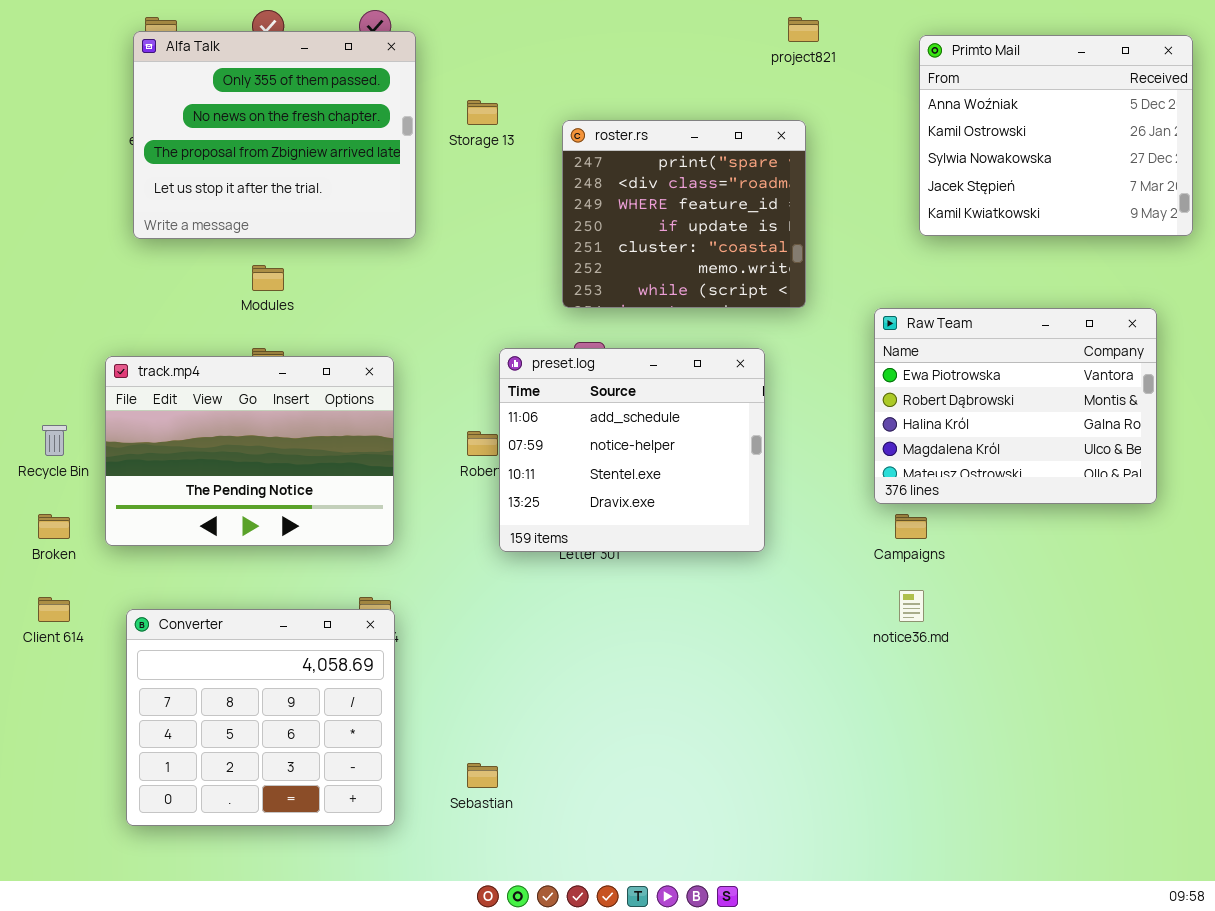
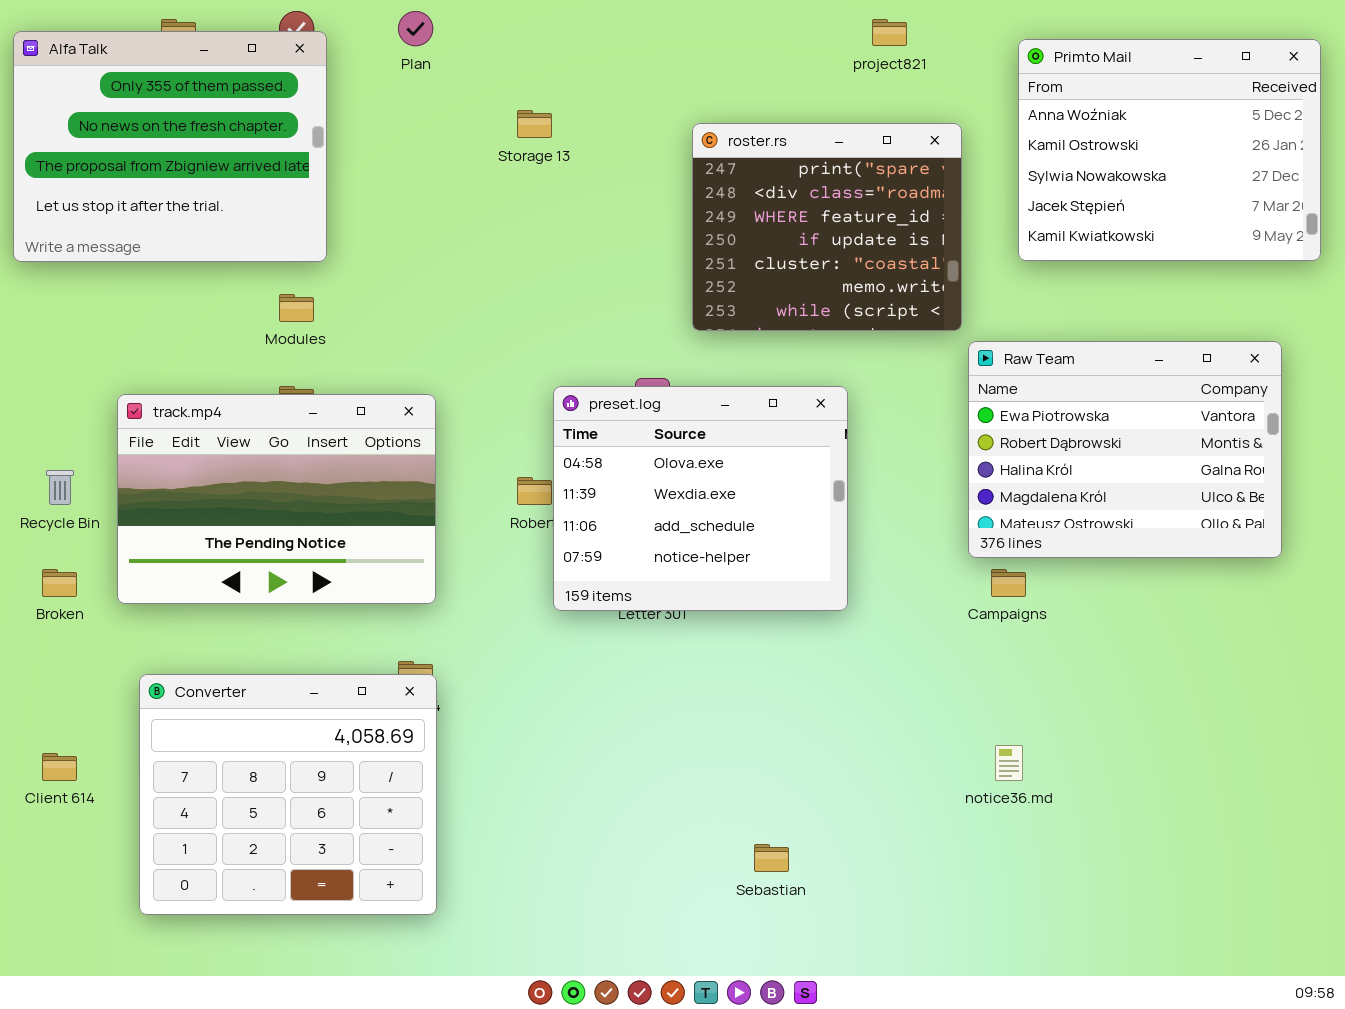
Alfa Talk: [133,31,416,239] -> [13,31,327,262], moved
roster.rs: [562,120,806,308] -> [692,123,962,331], moved
preset.log: [499,348,765,552] -> [553,386,848,611], scrolled up 2 rows
notice36.md: [899,590,924,622] -> [995,745,1023,781], moved
Client 614: [38,597,70,622] -> [42,753,77,781], moved
Sebastian: [467,763,498,788] -> [754,844,789,872], moved

